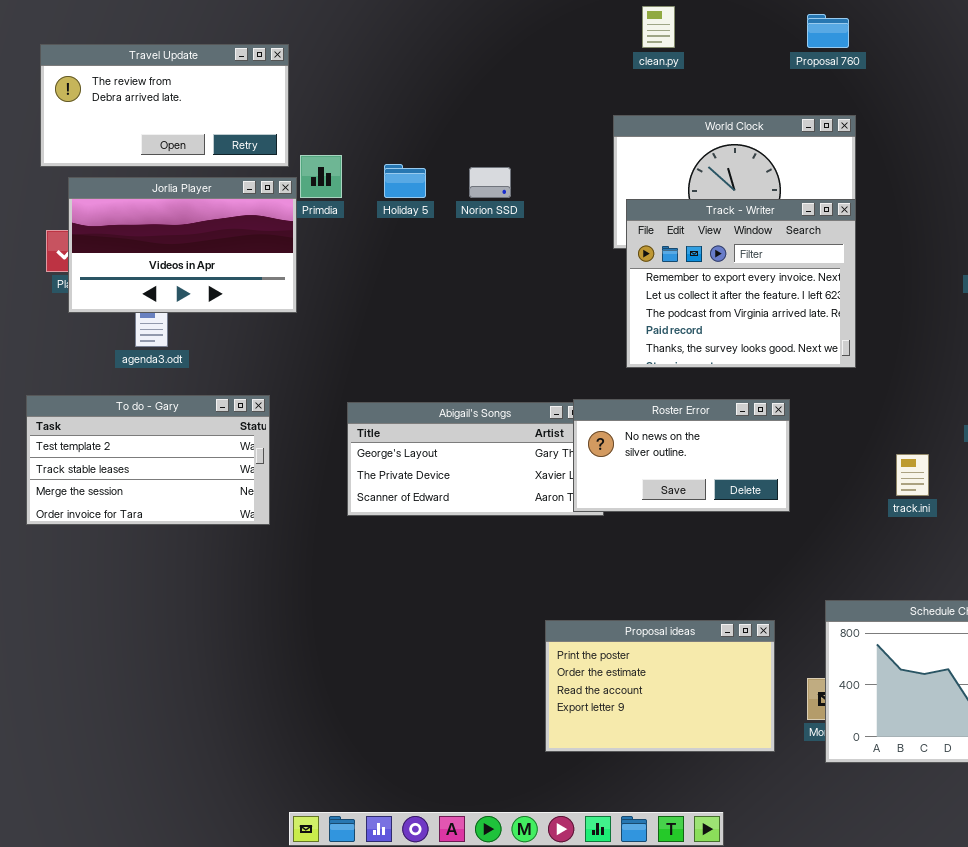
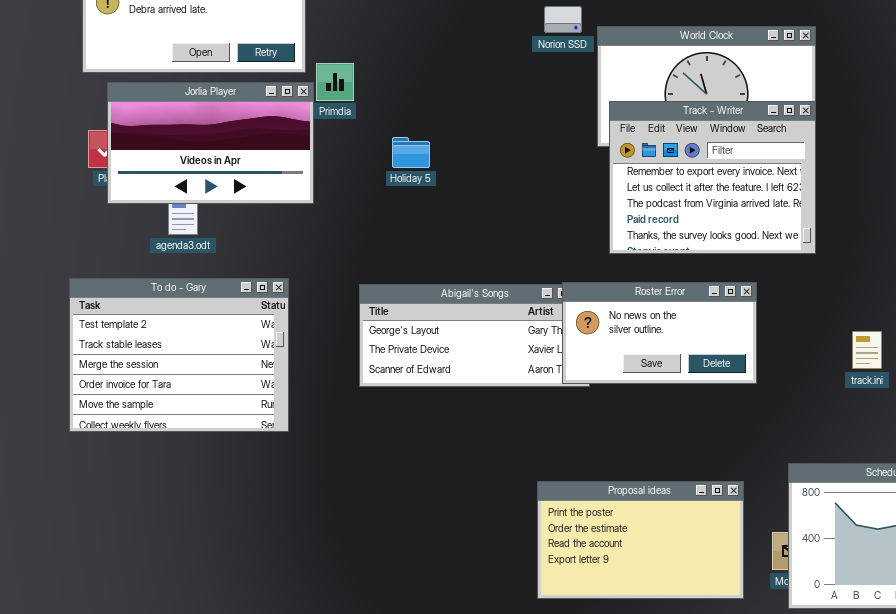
Holiday 5: [384,164,426,198] -> [392,137,430,168], moved
Norion SSD: [469,167,511,198] -> [544,6,582,33], moved
To do - Gary: [26,395,270,525] -> [69,278,289,432], resized

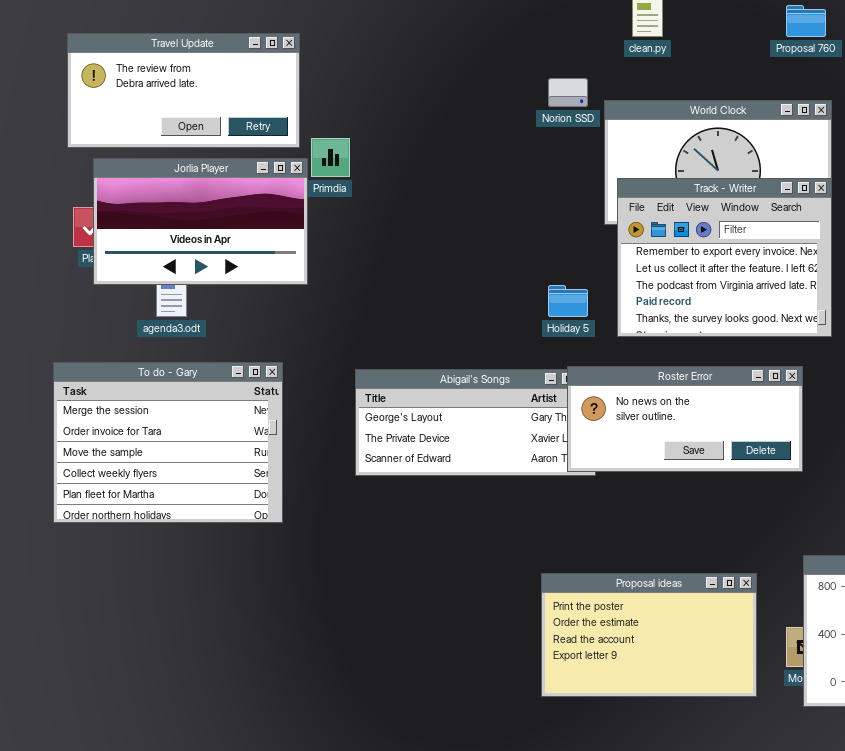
Holiday 5: [392,137,430,168] -> [548,285,588,317], moved
To do - Gary: [69,278,289,432] -> [53,362,283,523], scrolled down 2 rows
Roster Error: [562,282,757,384] -> [567,366,803,472], resized

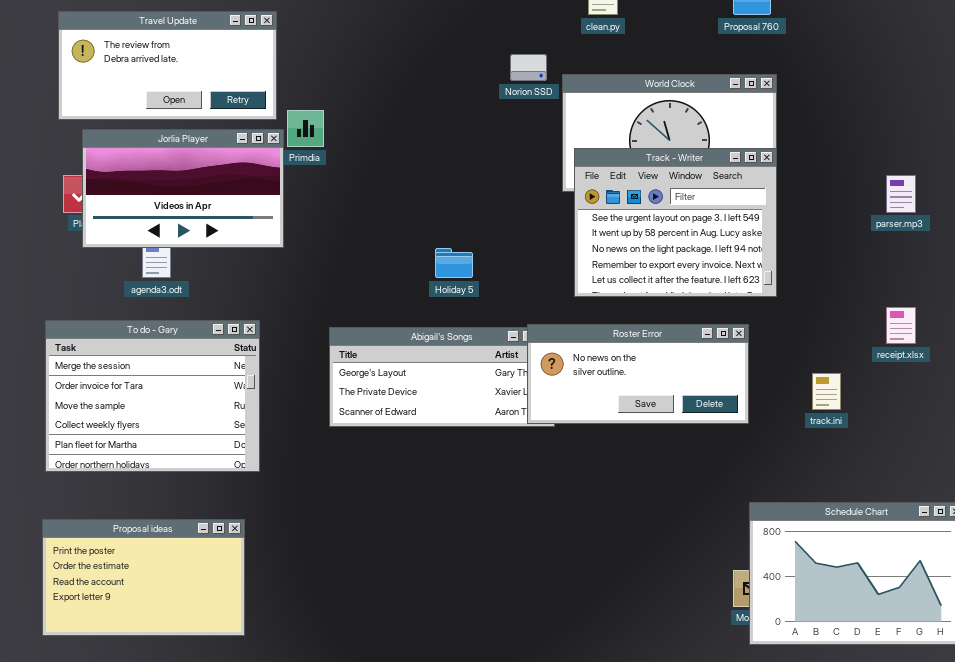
Track - Writer: [617,178,832,337] -> [574,148,777,297], scrolled up 3 rows
Holiday 5: [548,285,588,317] -> [435,248,473,278], moved
Proposal ideas: [541,573,757,697] -> [42,519,245,636], moved

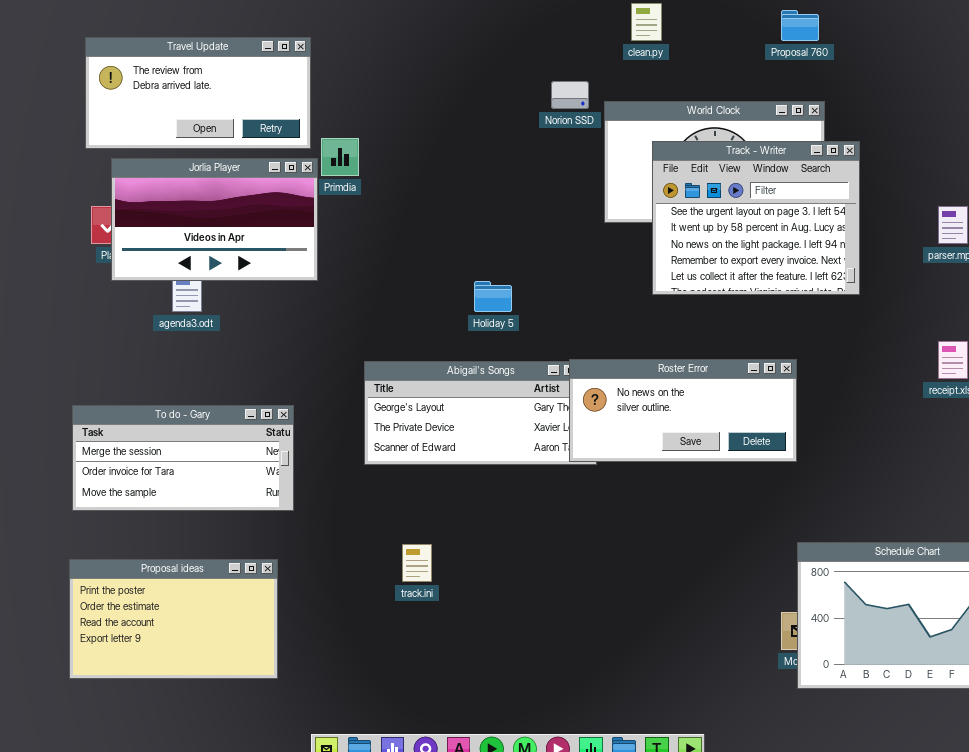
Track - Writer: [574,148,777,297] -> [652,141,860,295], moved
To do - Gary: [45,320,260,472] -> [72,405,294,511], resized
track.ini: [812,373,841,410] -> [402,544,432,582], moved

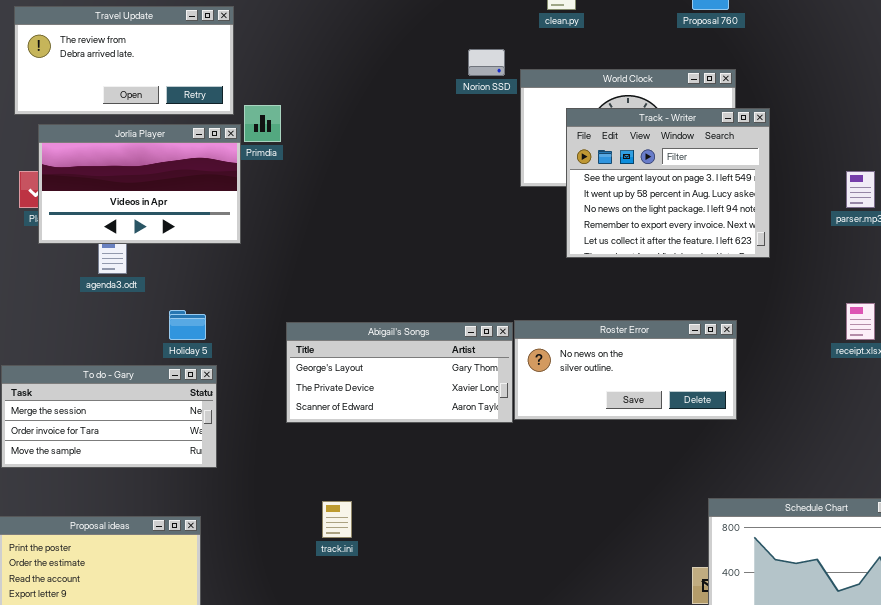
Holiday 5: [474,281,512,312] -> [169,310,206,340], moved
Roster Error: [569,359,797,462] -> [514,320,737,420], moved

